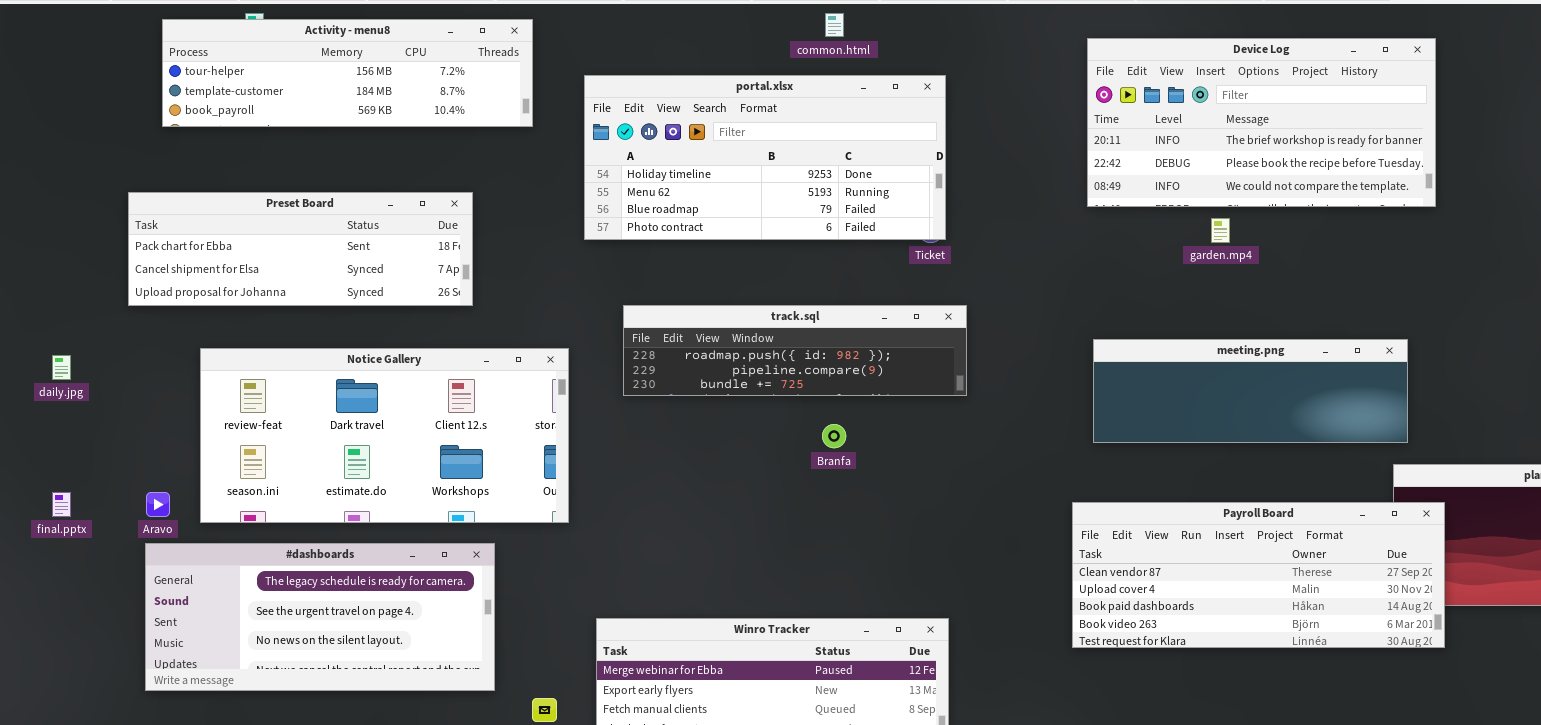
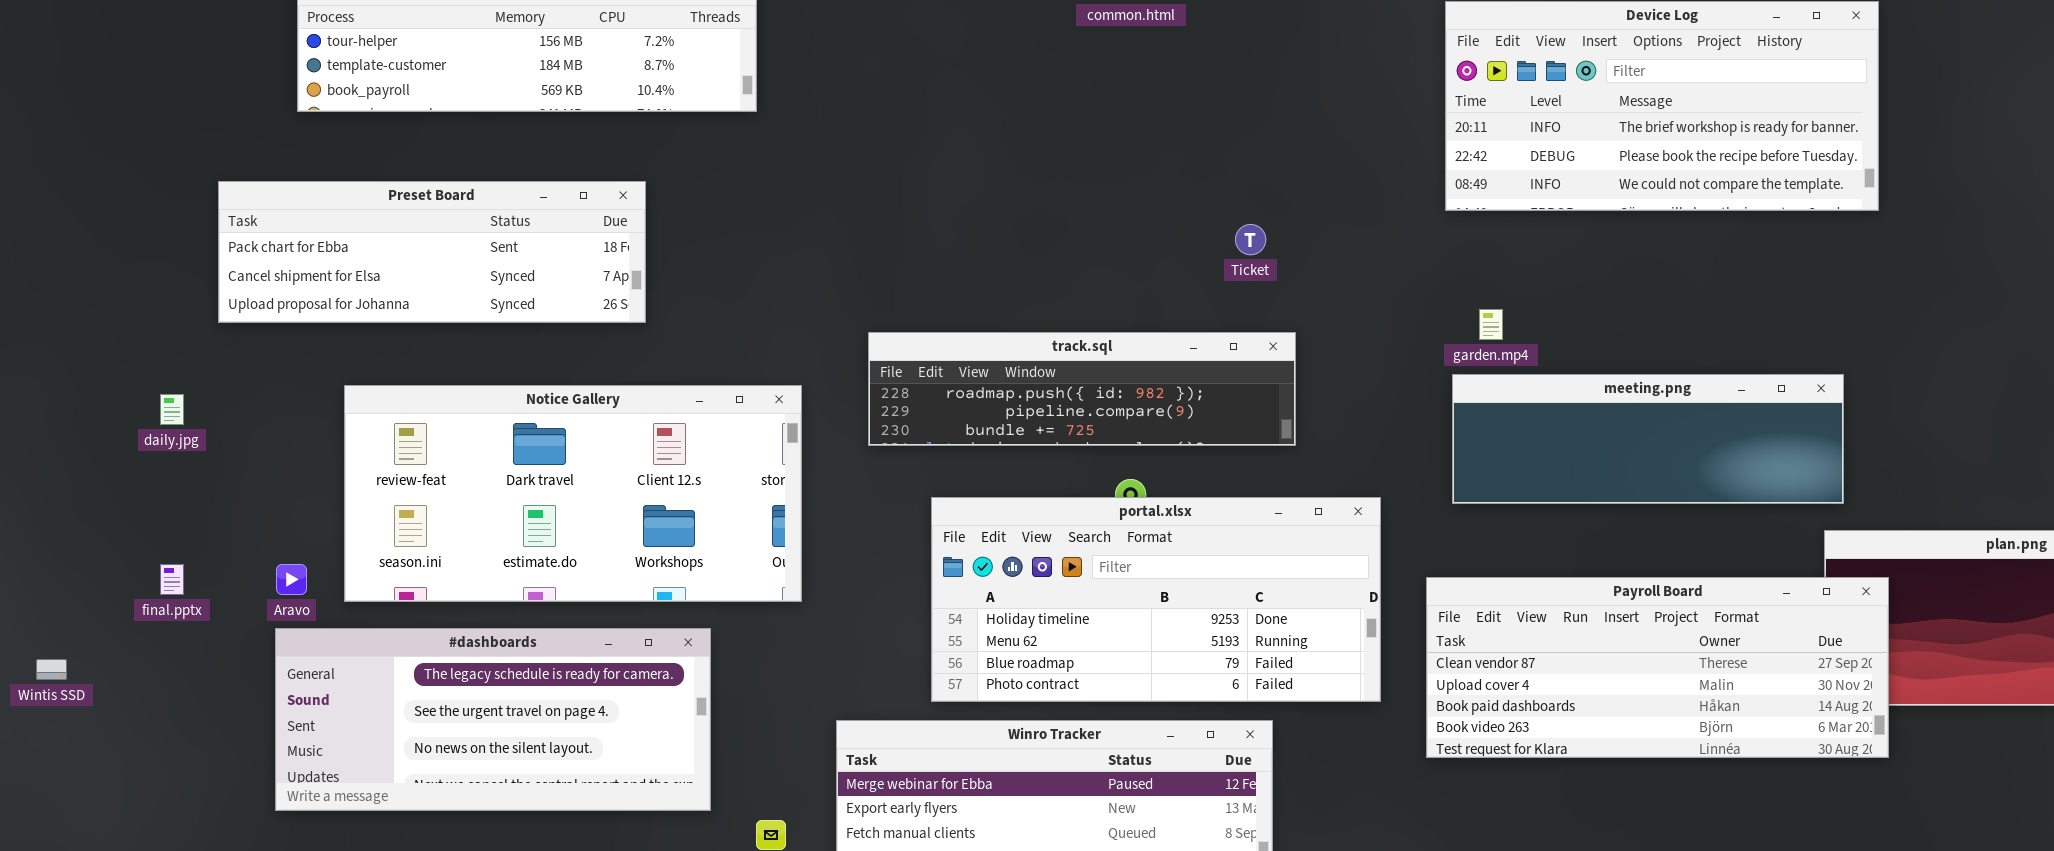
portal.xlsx: [584,75,946,240] -> [931,497,1381,702], moved
Preset Board: [128,192,473,306] -> [218,181,646,323], moved
garden.mp4: [1211,218,1230,243] -> [1479,309,1503,340], moved

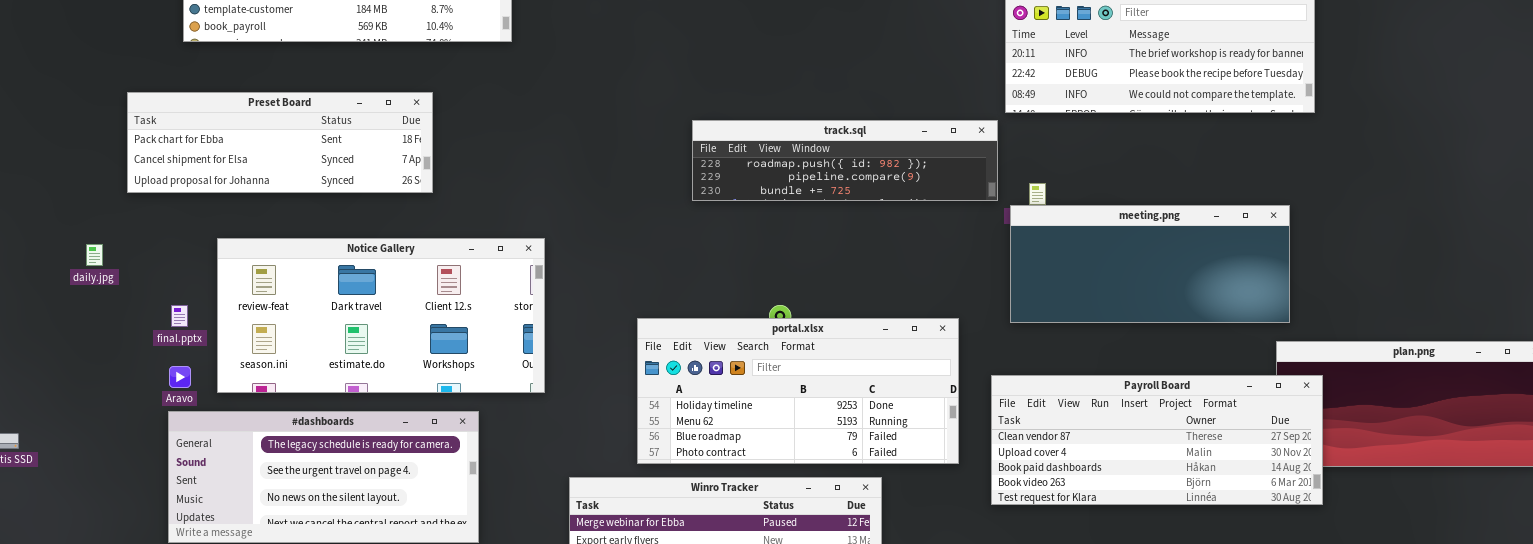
track.sql: [868,332,1296,446] -> [692,120,998,201], moved
meeting.png: [1452,374,1844,504] -> [1010,205,1290,323], resized
final.pptx: [160,564,184,595] -> [171,305,188,327], moved

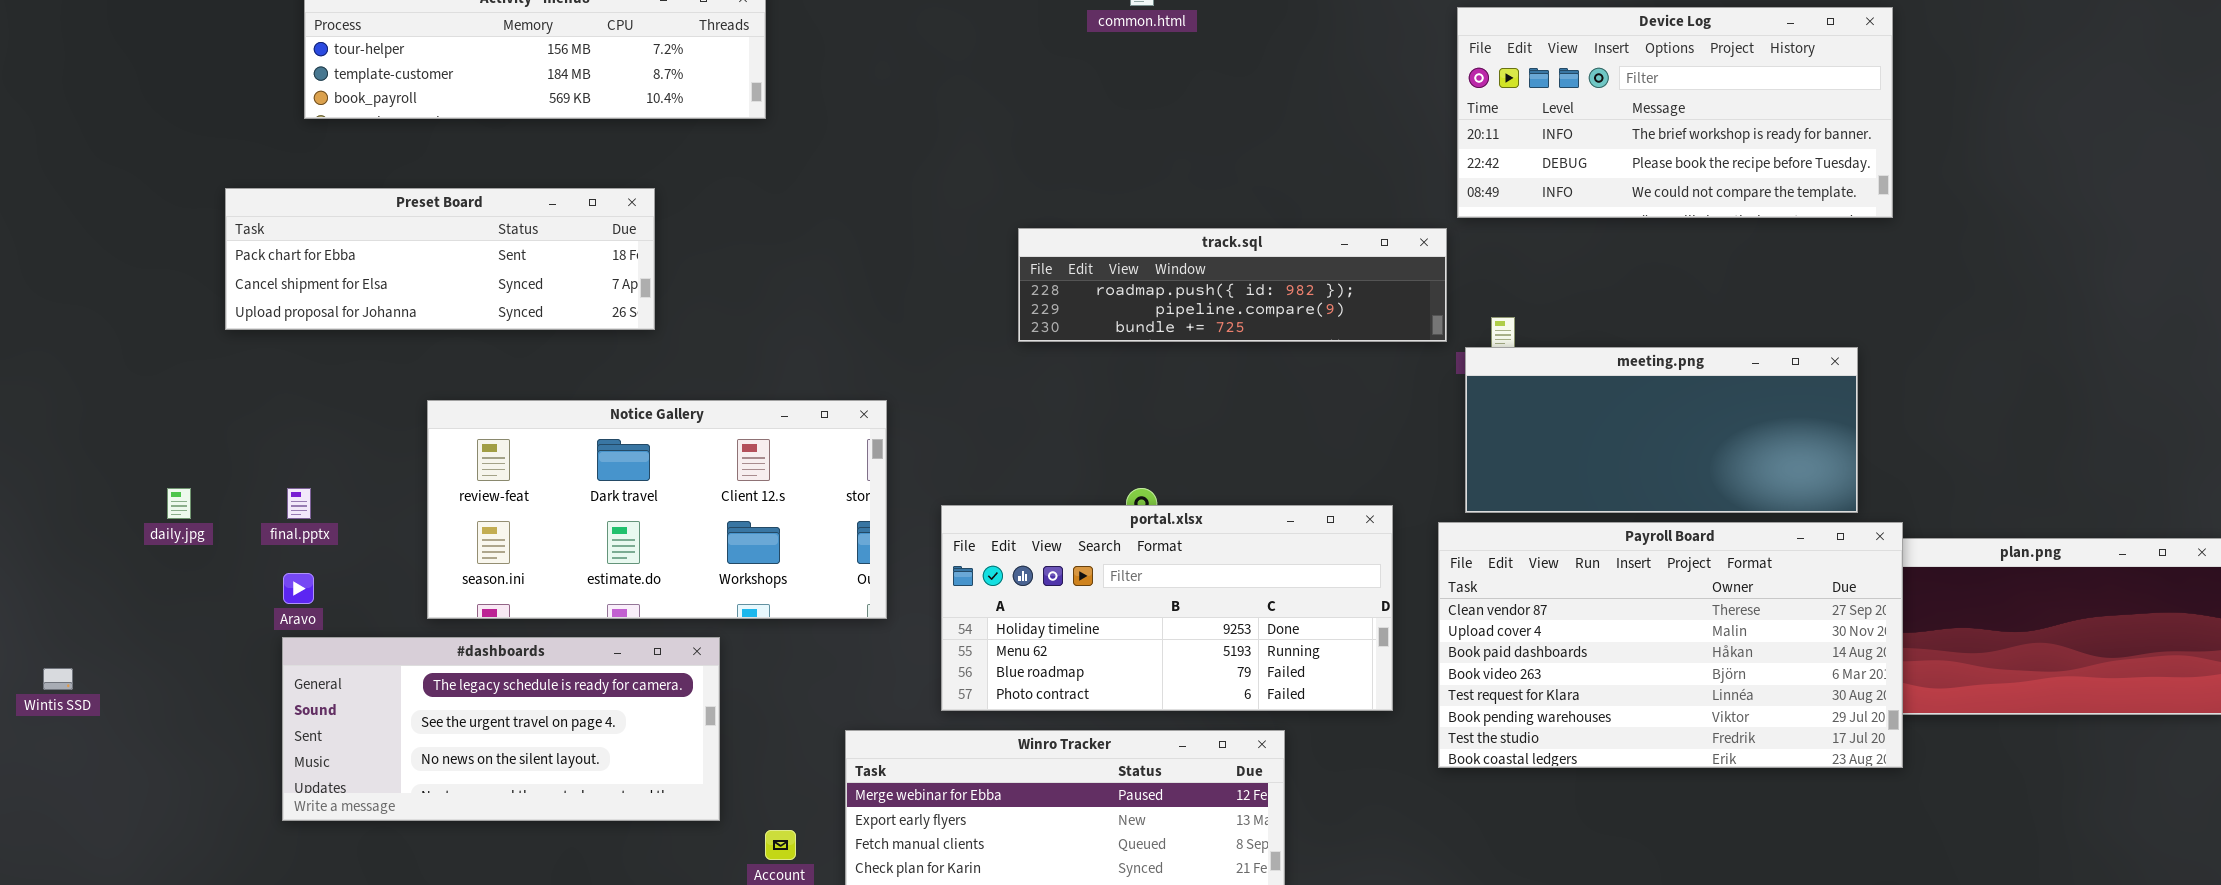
Notice Gallery: [217,238,545,393] -> [427,400,887,619], moved
daily.jpg: [86,244,103,266] -> [167,488,191,519], moved
Payroll Board: [991,375,1323,505] -> [1438,522,1903,768], resized

